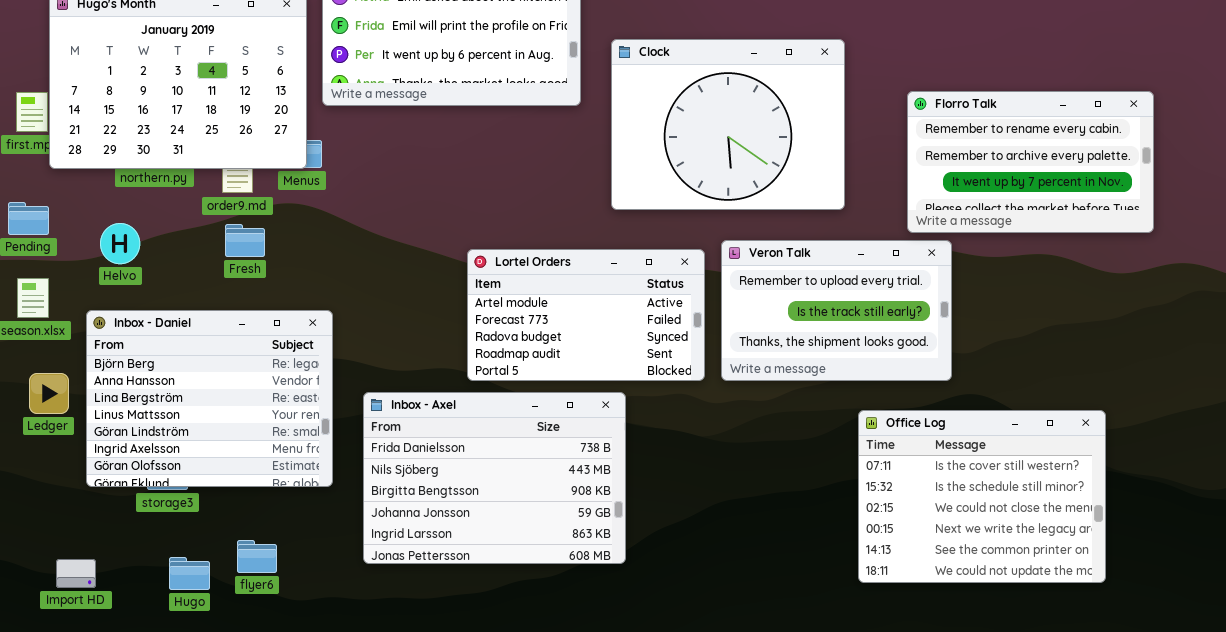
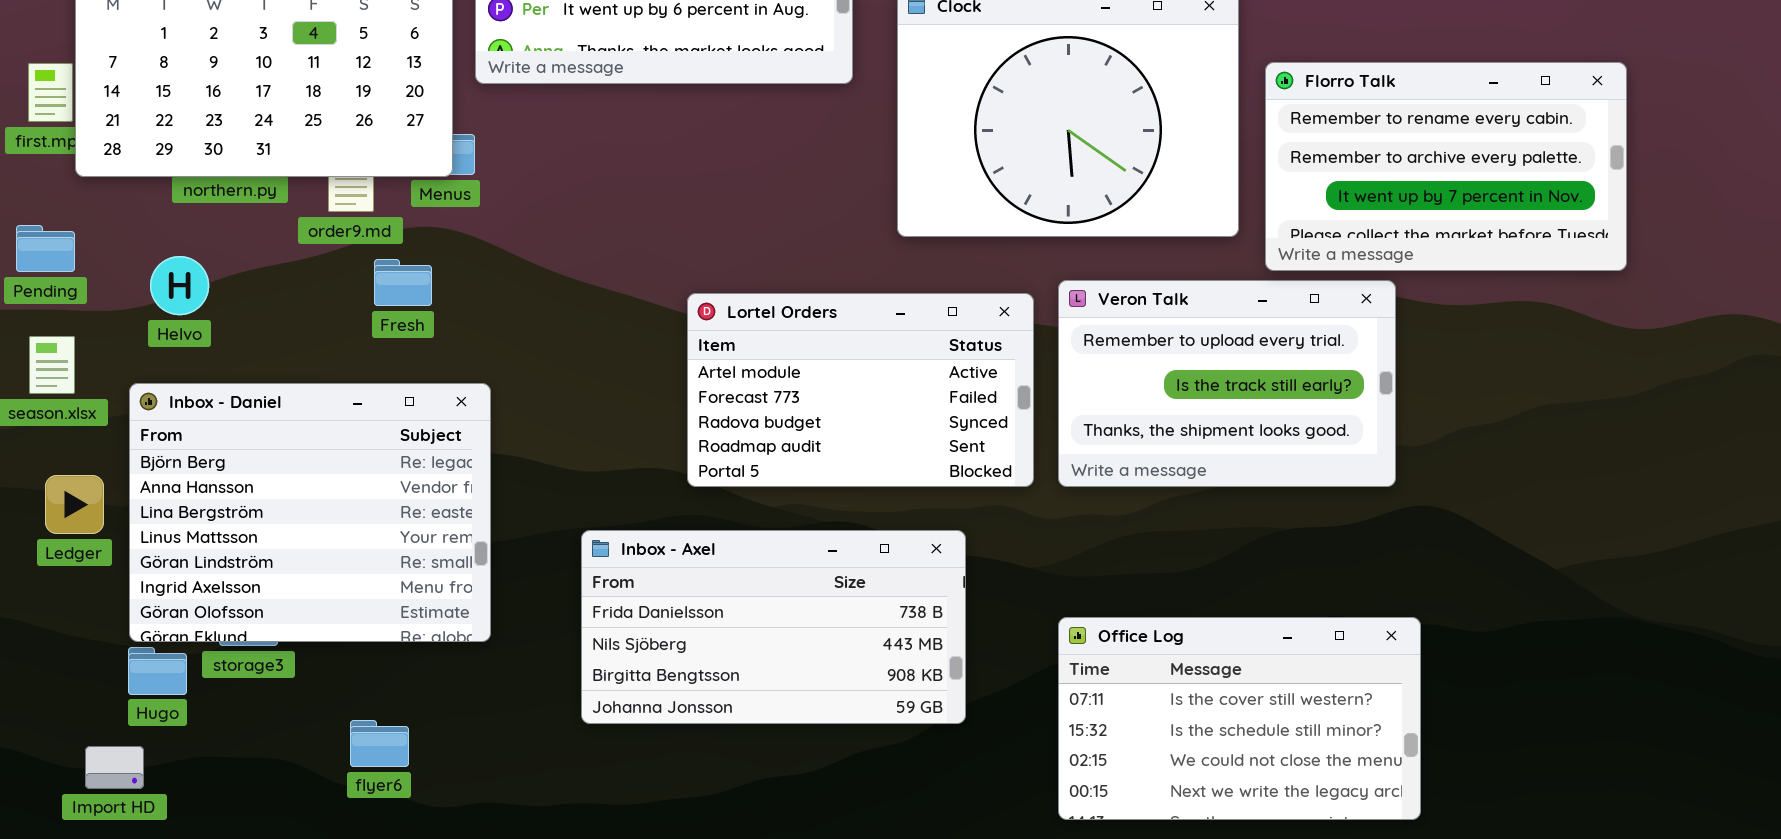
Florro Talk: [907,91,1154,233] -> [1265,62,1627,271], moved
Fresh: [225,224,265,257] -> [374,259,432,306], moved
Inbox - Axel: [363,392,626,564] -> [581,530,966,724], moved, resized
Office Log: [858,410,1106,583] -> [1058,617,1421,820], moved, resized
Hugo: [169,557,210,590] -> [128,647,187,695], moved

